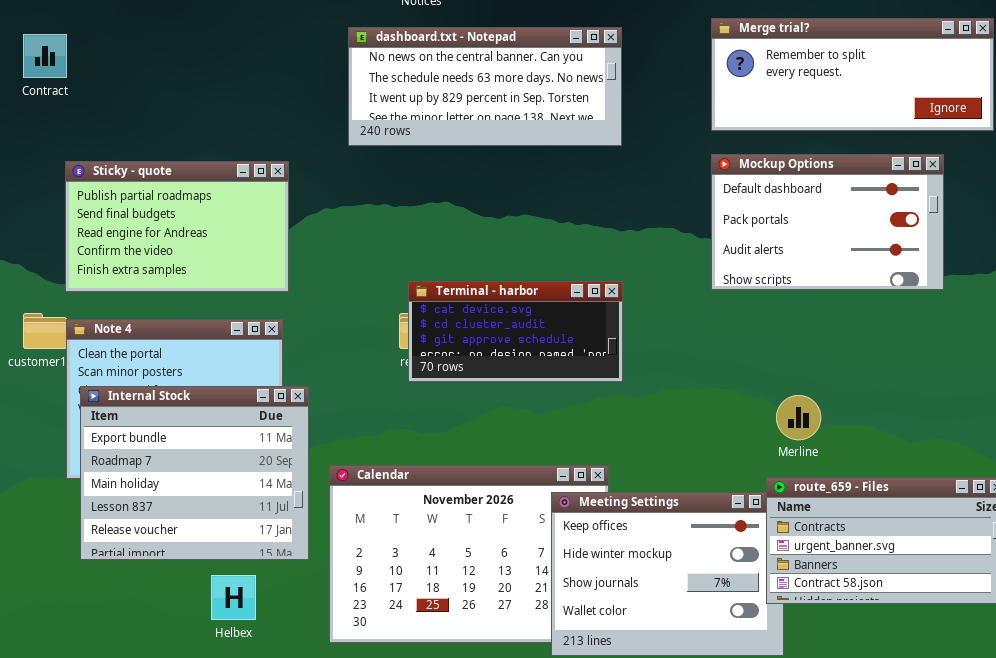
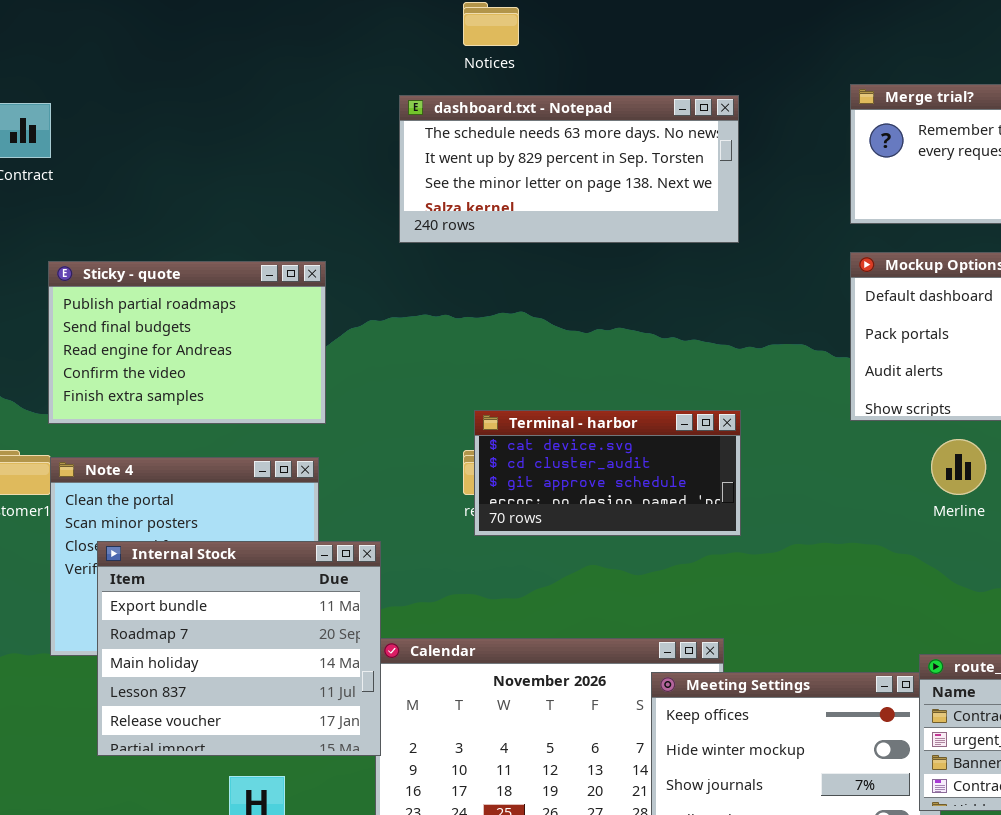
dashboard.txt - Notepad: [348,27,622,146] -> [399,95,739,243], scrolled down 1 row
Internal Stock: [80,386,309,560] -> [97,541,381,756], moved
Merline: [776,395,821,440] -> [931,439,986,495], moved

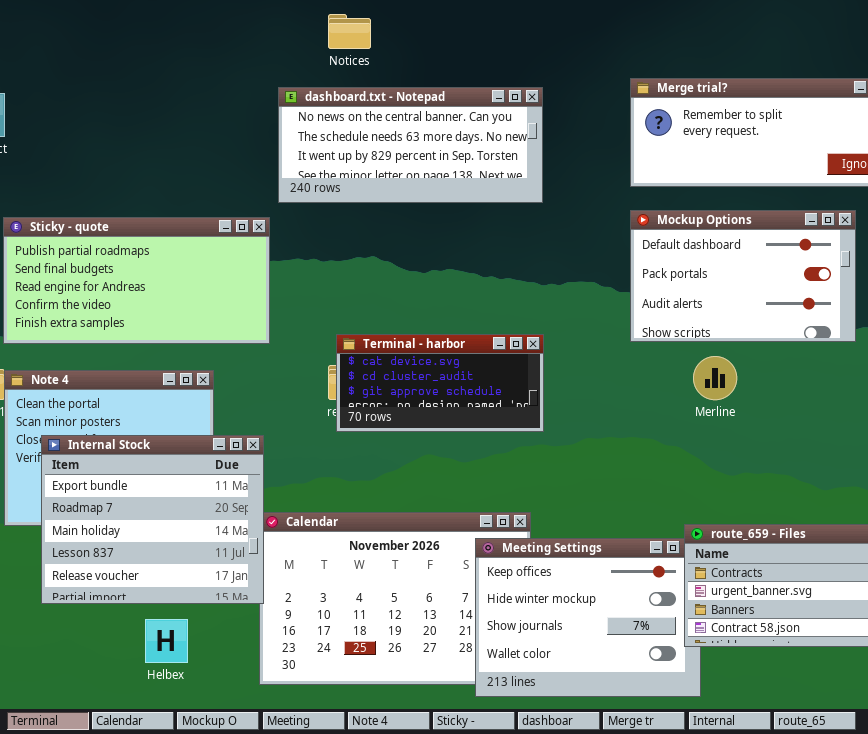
dashboard.txt - Notepad: [399,95,739,243] -> [278,87,543,203], scrolled up 1 row
Sticky - quote: [48,261,326,424] -> [3,217,270,344], resized

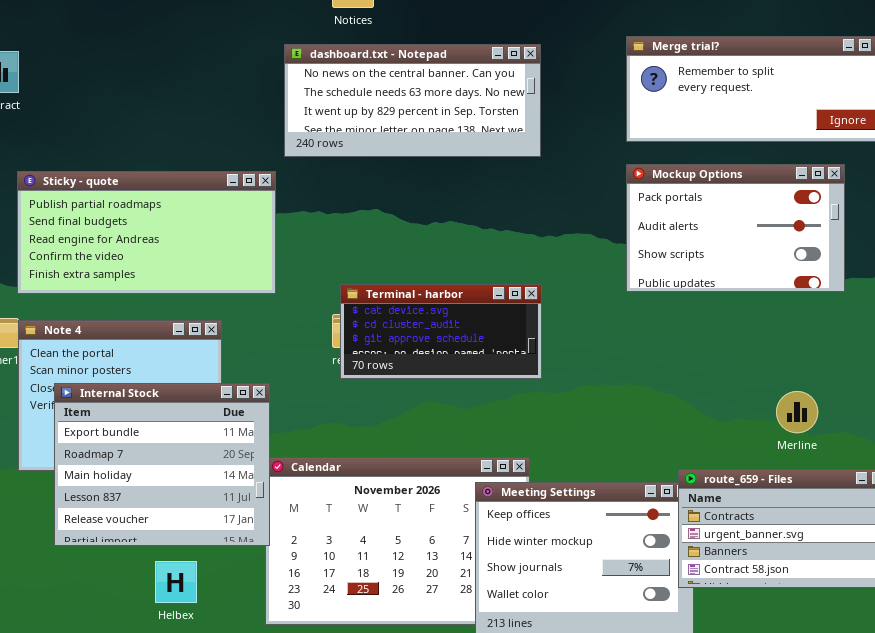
Mockup Options: [630,210,856,342] -> [626,164,845,292], scrolled down 1 row
Merline: [693,356,737,400] -> [776,391,818,433], moved

